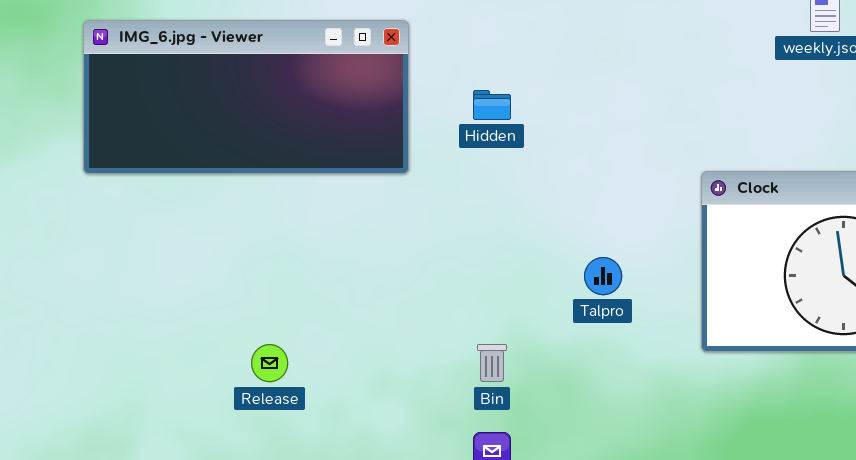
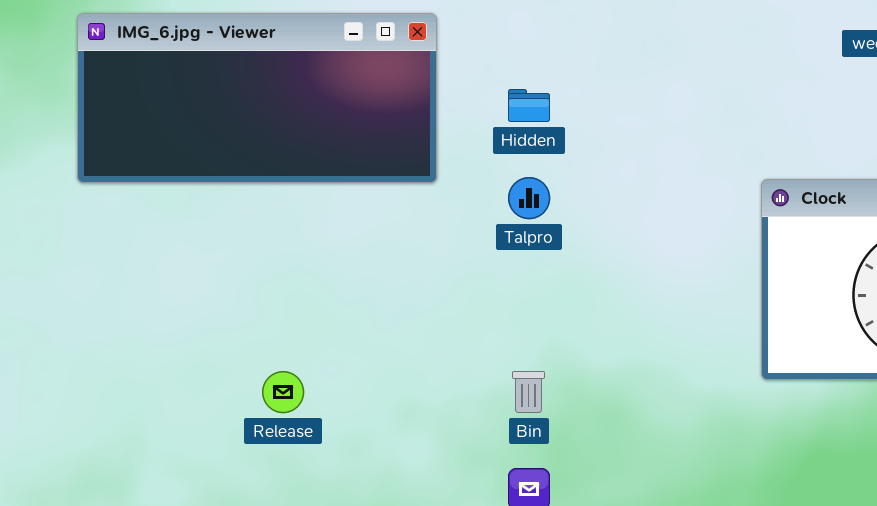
Talpro: [584,257,622,295] -> [508,177,550,219], moved

